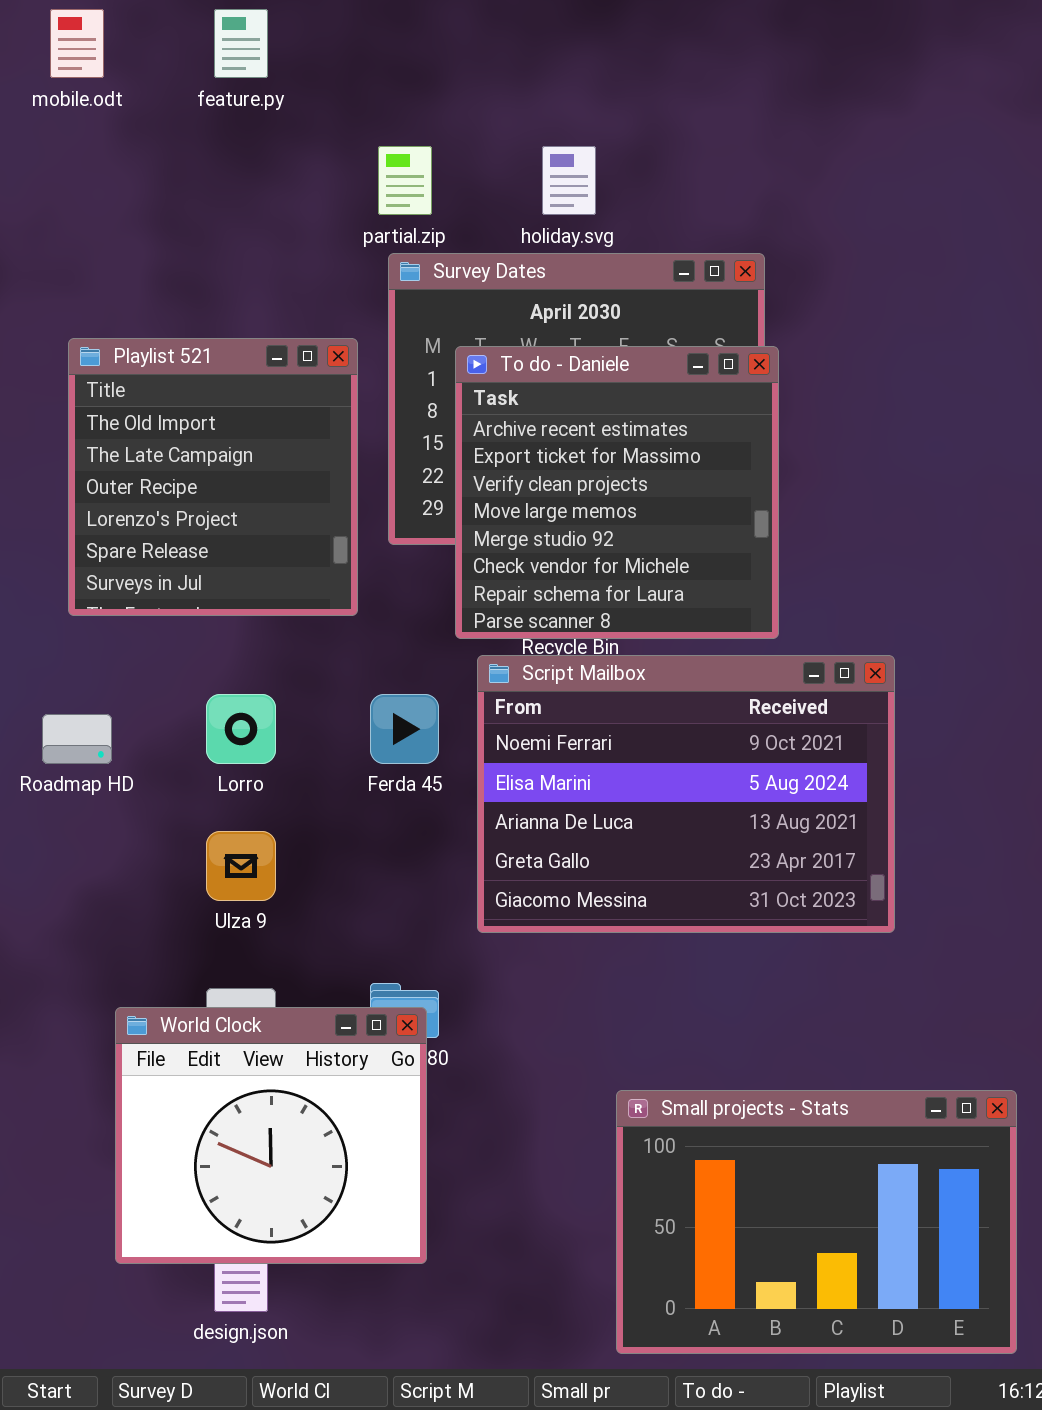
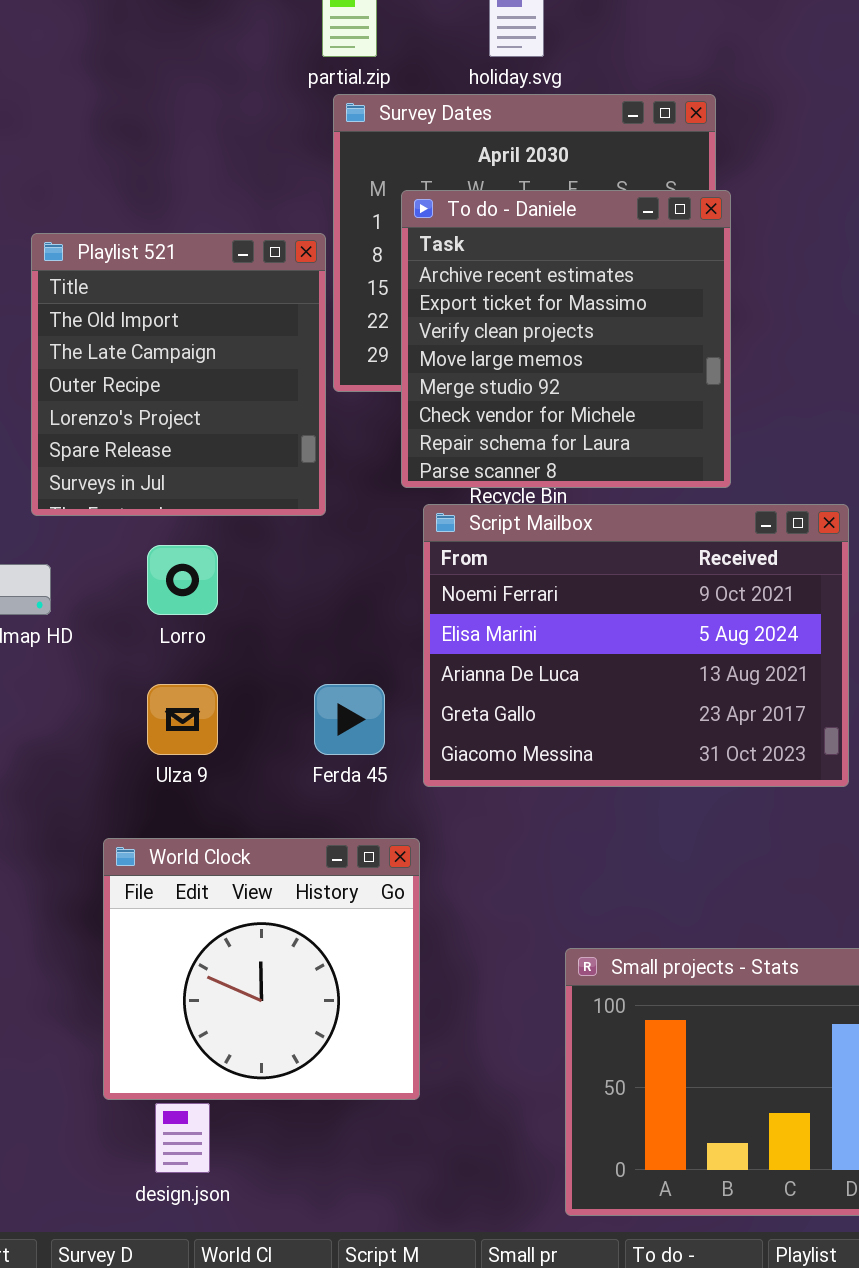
Playlist 521: [68,338,358,616] -> [31,233,326,516], moved
Ferda 45: [370,694,439,764] -> [314,684,385,755], moved
World Clock: [115,1007,427,1264] -> [103,838,420,1100], moved

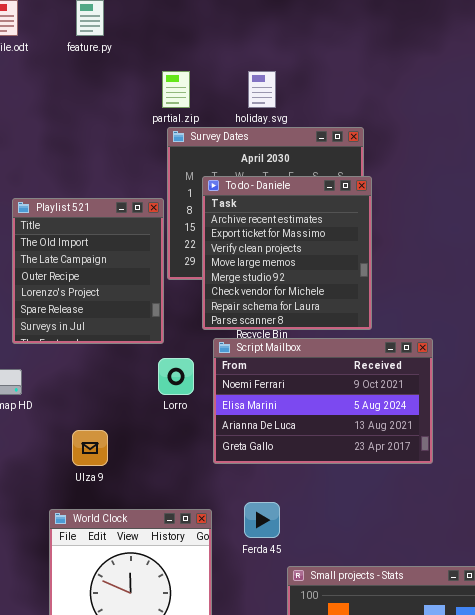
Script Mailbox: [423,504,849,787] -> [213,338,433,464], resized
Lorro: [147,545,218,615] -> [158,358,194,395], moved
Ferda 45: [314,684,385,755] -> [244,502,280,538], moved

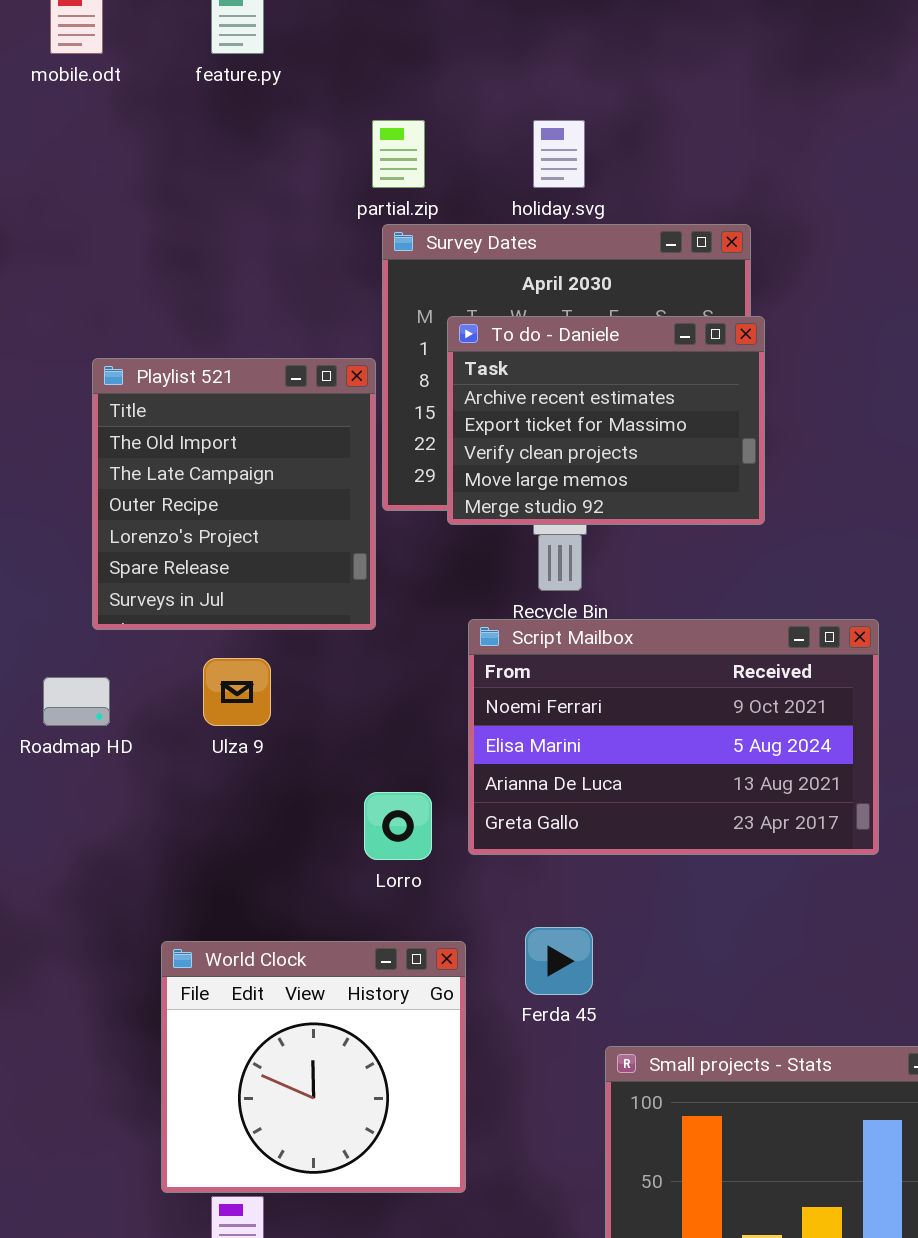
To do - Daniele: [202,176,372,330] -> [447,316,765,525], resized
Lorro: [158,358,194,395] -> [364,792,432,860], moved
Ulza 9: [72,430,108,466] -> [203,658,271,726], moved

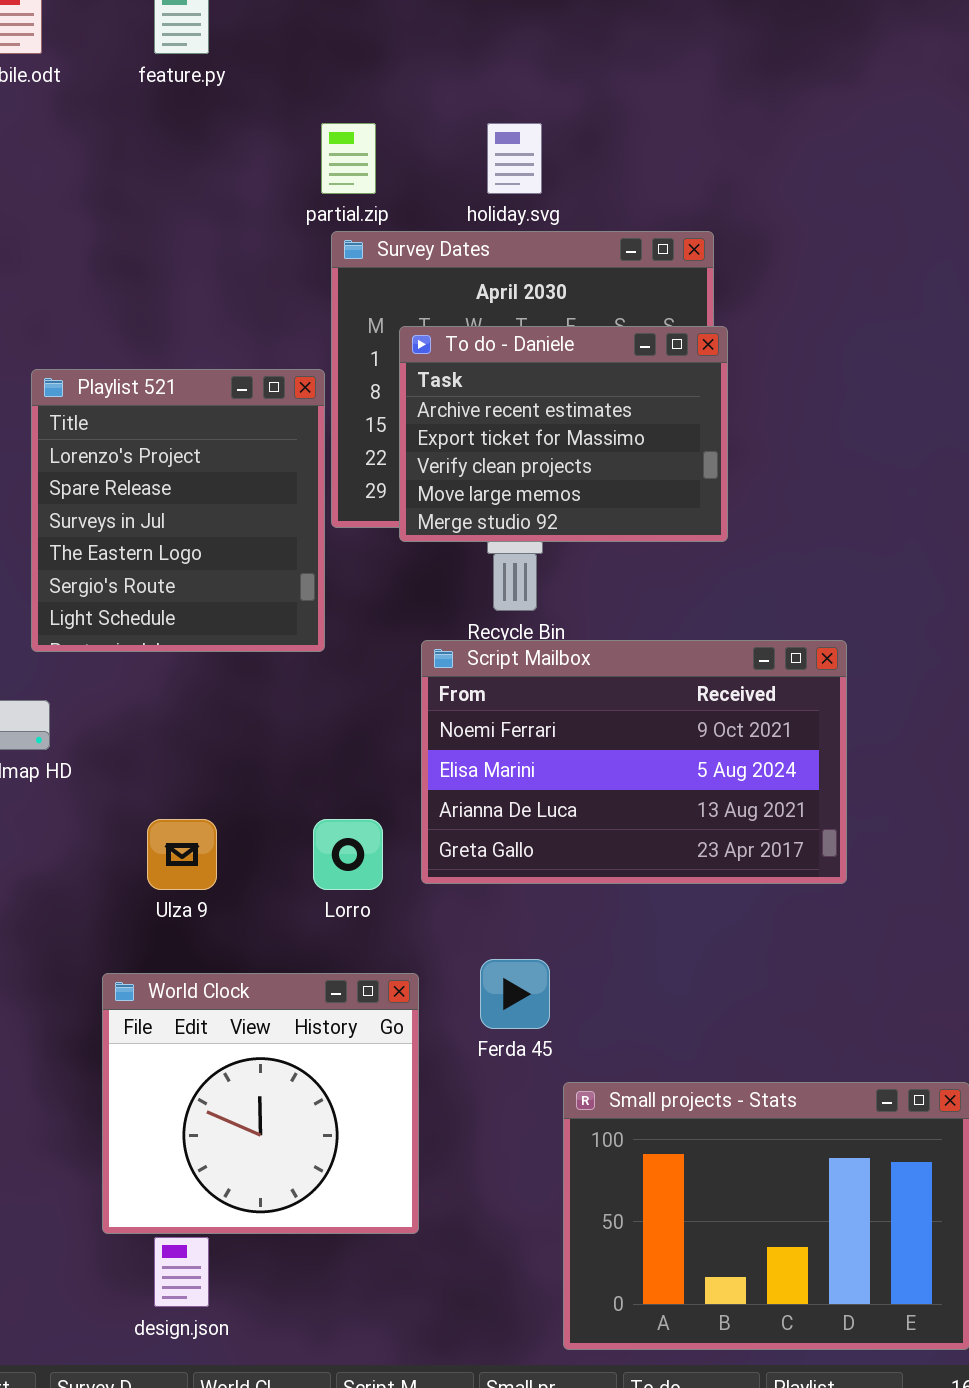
Playlist 521: [92,358,376,630] -> [31,369,325,652], scrolled down 3 rows
Ulza 9: [203,658,271,726] -> [147,819,217,890], moved

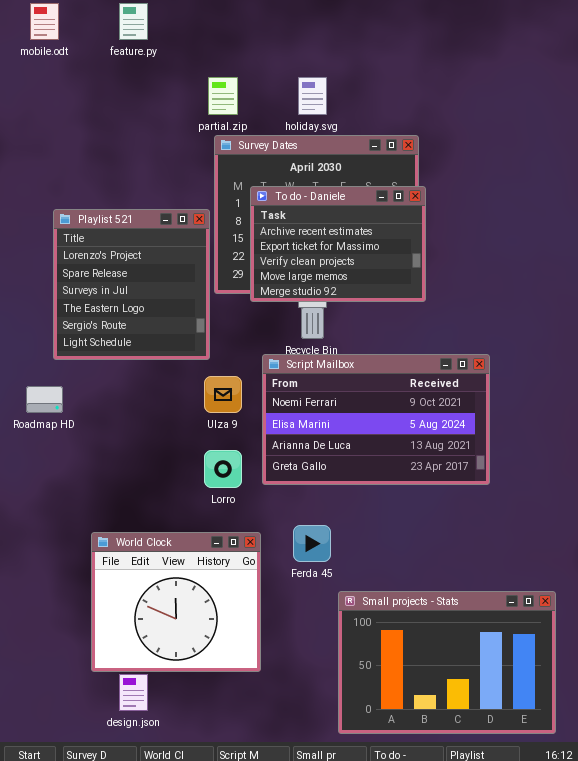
Ulza 9: [147,819,217,890] -> [204,376,242,413], moved

